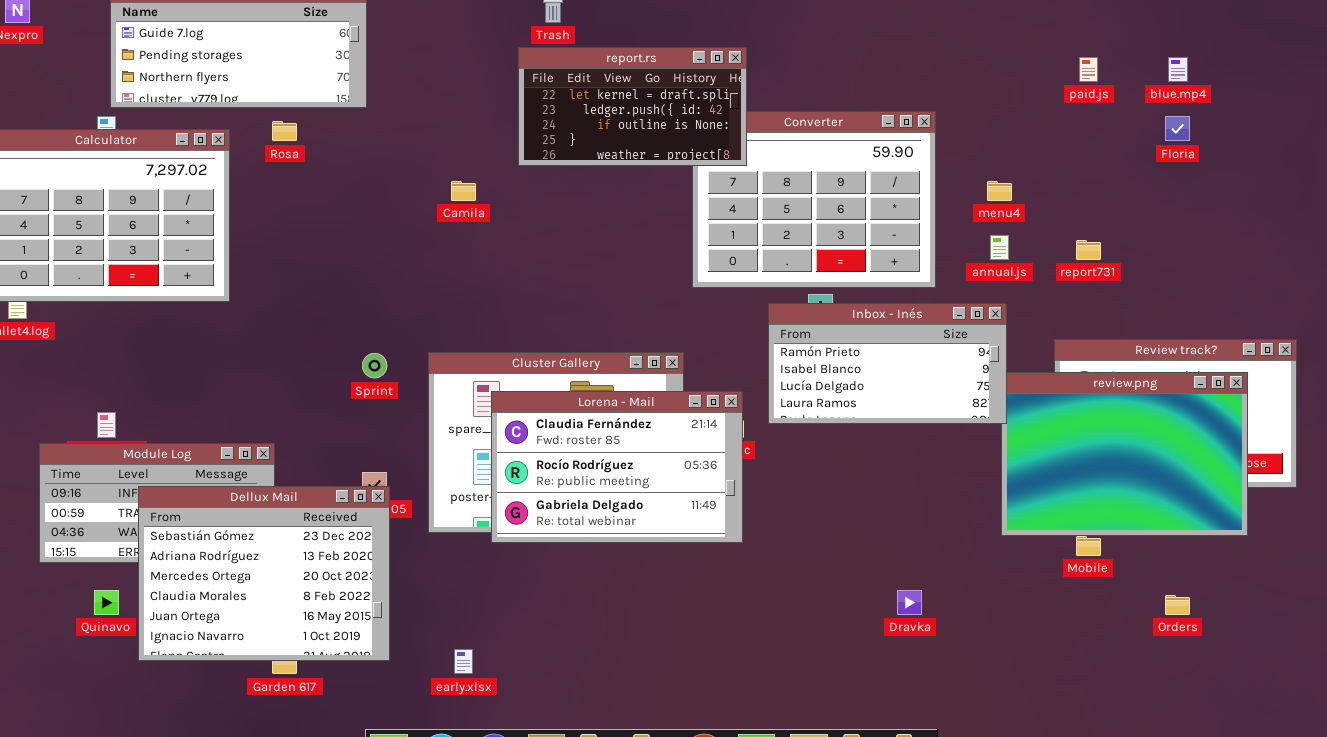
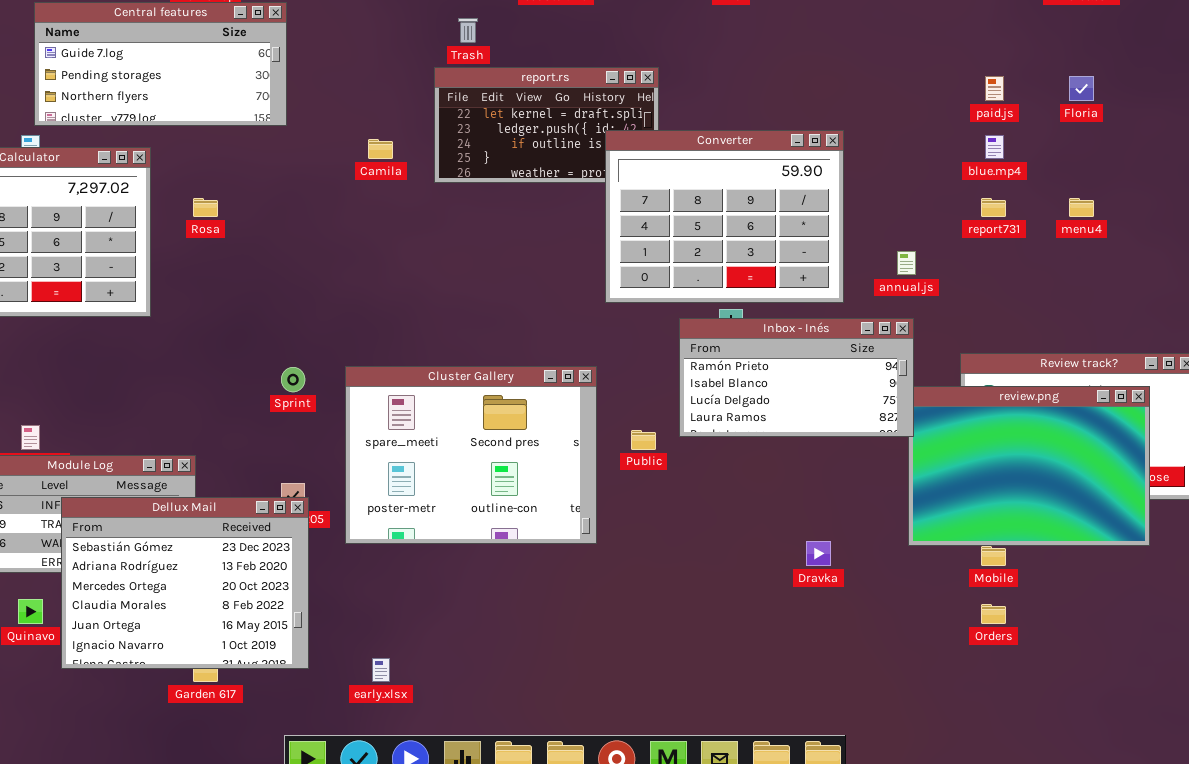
blue.mp4: [1168,57,1188,82] -> [985,135,1004,159], moved
Converter: [692,111,936,288] -> [605,130,844,303], raised
Floria: [1165,116,1190,141] -> [1069,76,1094,101], moved
Rosa: [272,121,297,141] -> [193,198,218,217], moved
Camila: [451,181,476,201] -> [368,139,393,159], moved
menu4: [987,181,1012,201] -> [1069,198,1094,217], moved
report731: [1076,240,1101,260] -> [981,198,1006,217], moved
Lorena - Mail: [491,391,743,543] -> none, closed
Dravka: [897,590,922,615] -> [806,541,831,566], moved
Orders: [1165,595,1190,615] -> [981,604,1006,624], moved

